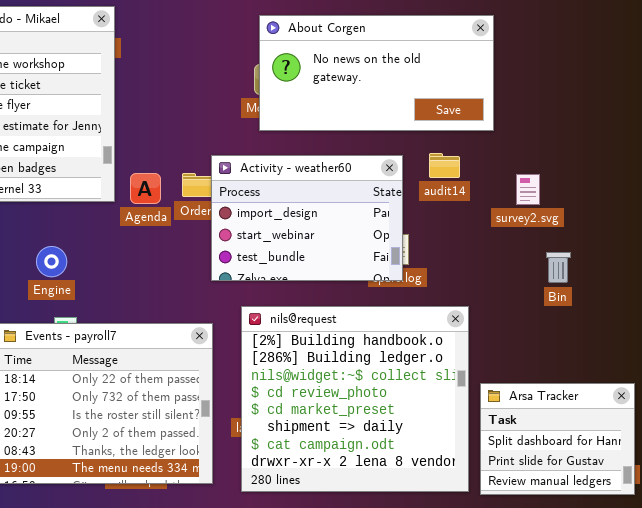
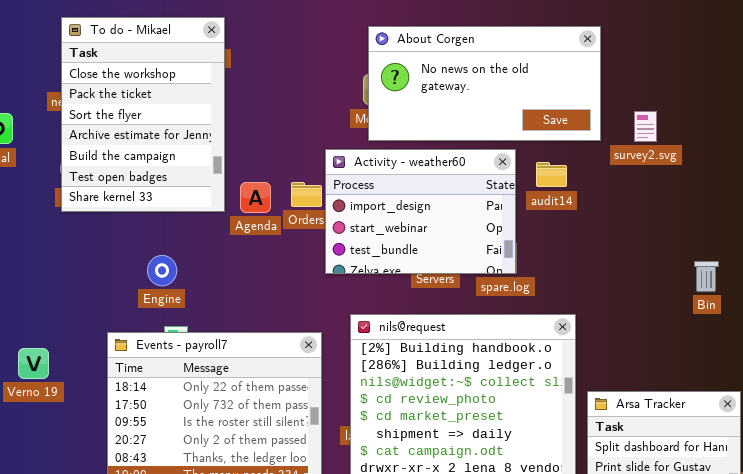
Activity - weather60: [211,155,403,281] -> [325,149,516,274], moved
survey2.svg: [516,174,540,205] -> [634,111,657,142], moved
Bin: [546,252,571,283] -> [694,261,719,292], moved

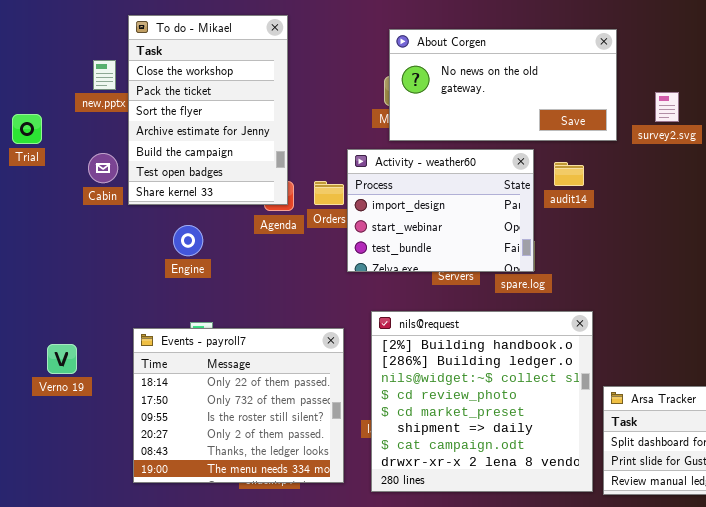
To do - Mikael: [61,17,225,212] -> [128,15,288,205], moved
survey2.svg: [634,111,657,142] -> [655,92,679,122], moved
Engine: [147,255,177,286] -> [173,225,203,256], moved

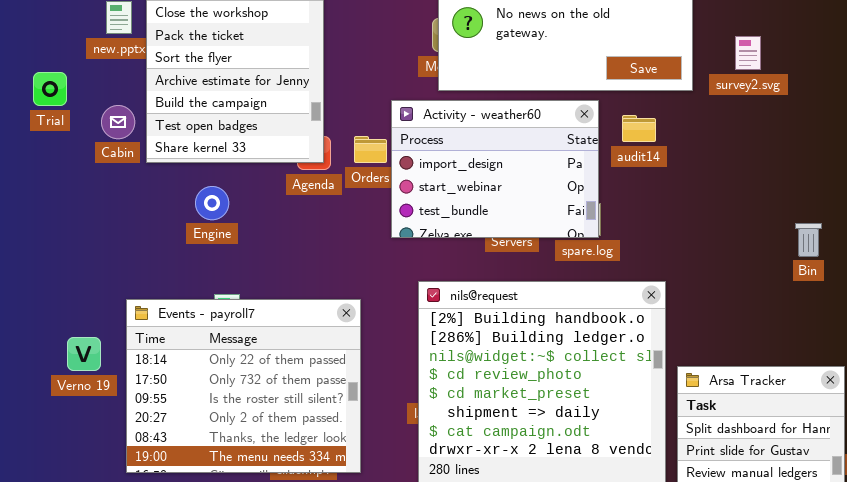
Trial: [12,114,42,144] -> [33,72,67,106], moved
Events - payroll7: [133,328,344,483] -> [126,299,361,473], moved
Verno 19: [47,344,77,374] -> [67,337,101,371], moved

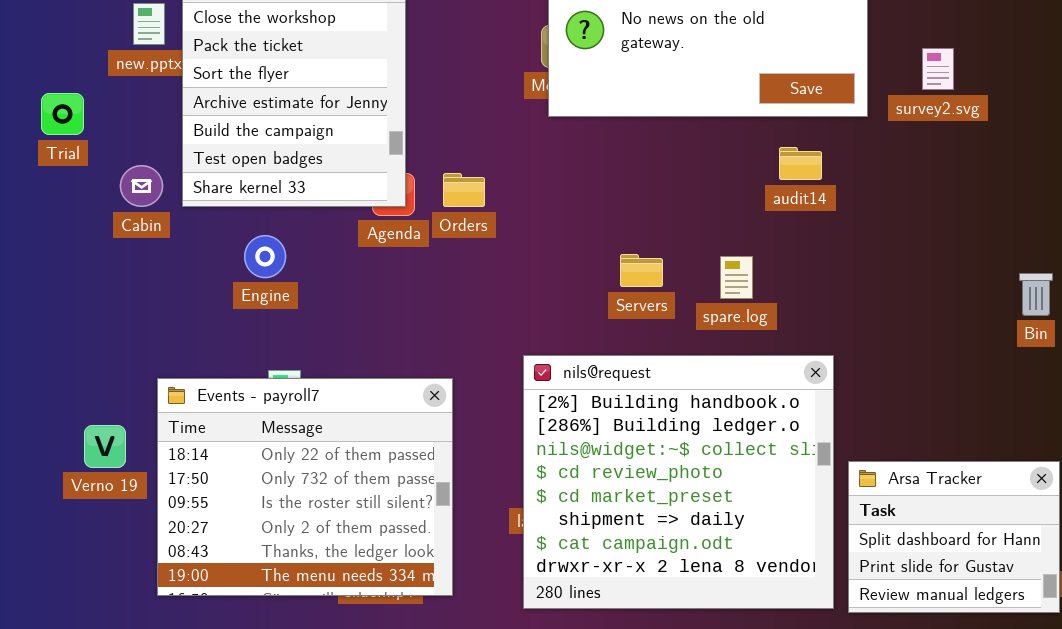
Activity - weather60: [391,100,599,238] -> none, closed
Cabin: [101,105,135,139] -> [120,165,163,207], moved
Bin: [795,223,822,257] -> [1019,273,1053,316], moved

